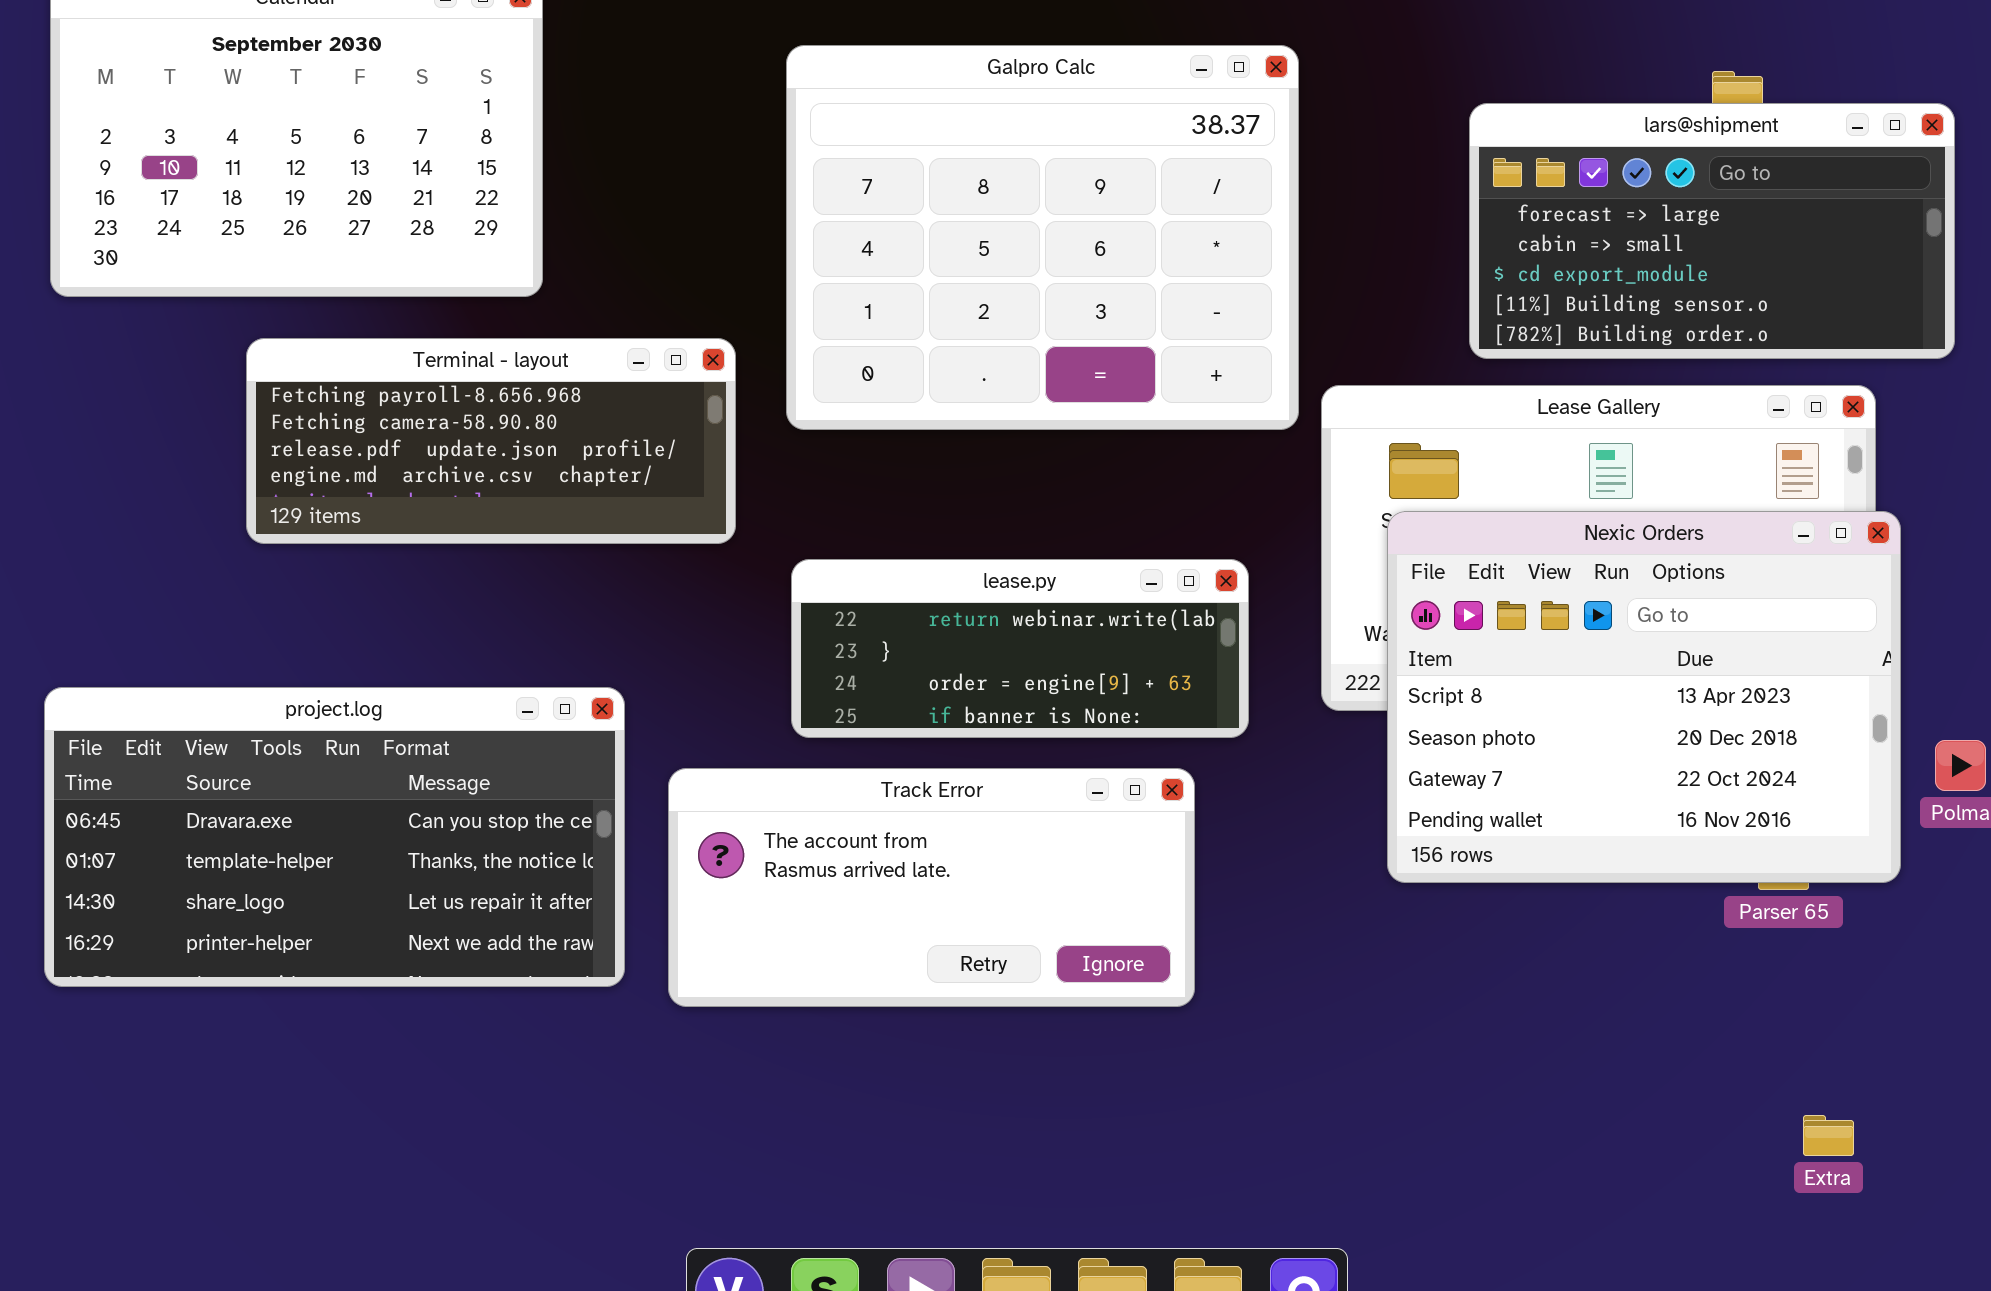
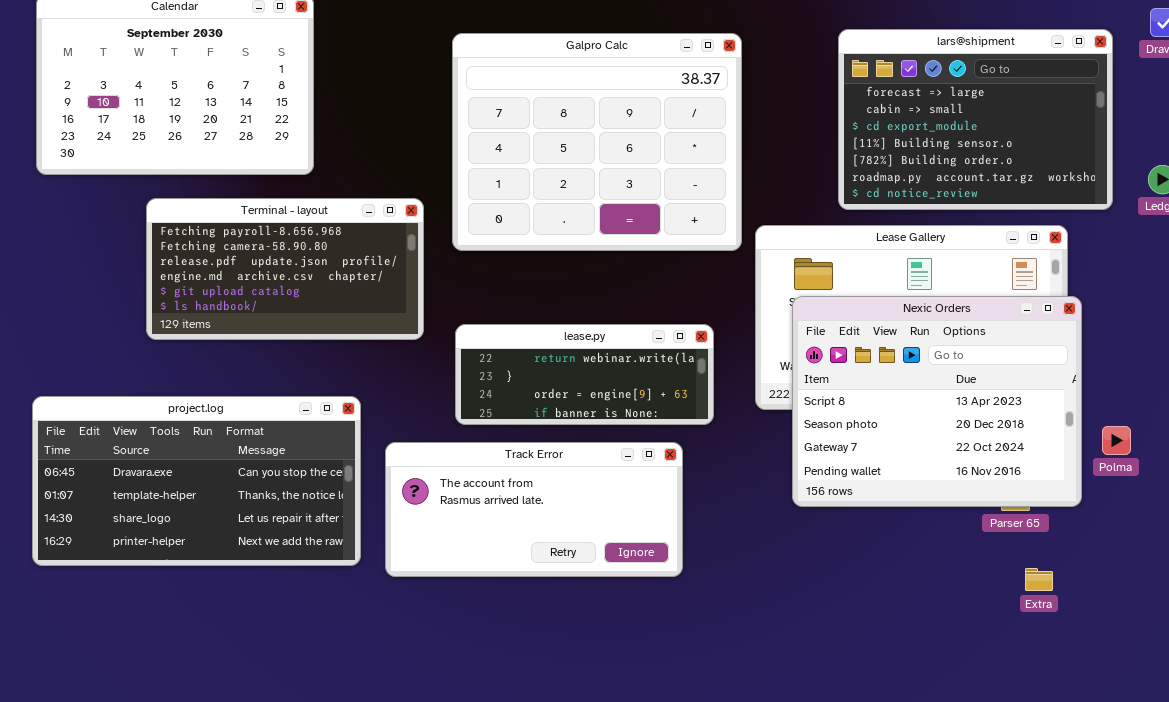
lars@shipment: [1469,103,1955,359] -> [838,29,1113,210], resized
Terminal - layout: [246,338,736,544] -> [146,198,424,340], resized
Extra: [1803,1115,1854,1156] -> [1025,568,1053,591], moved

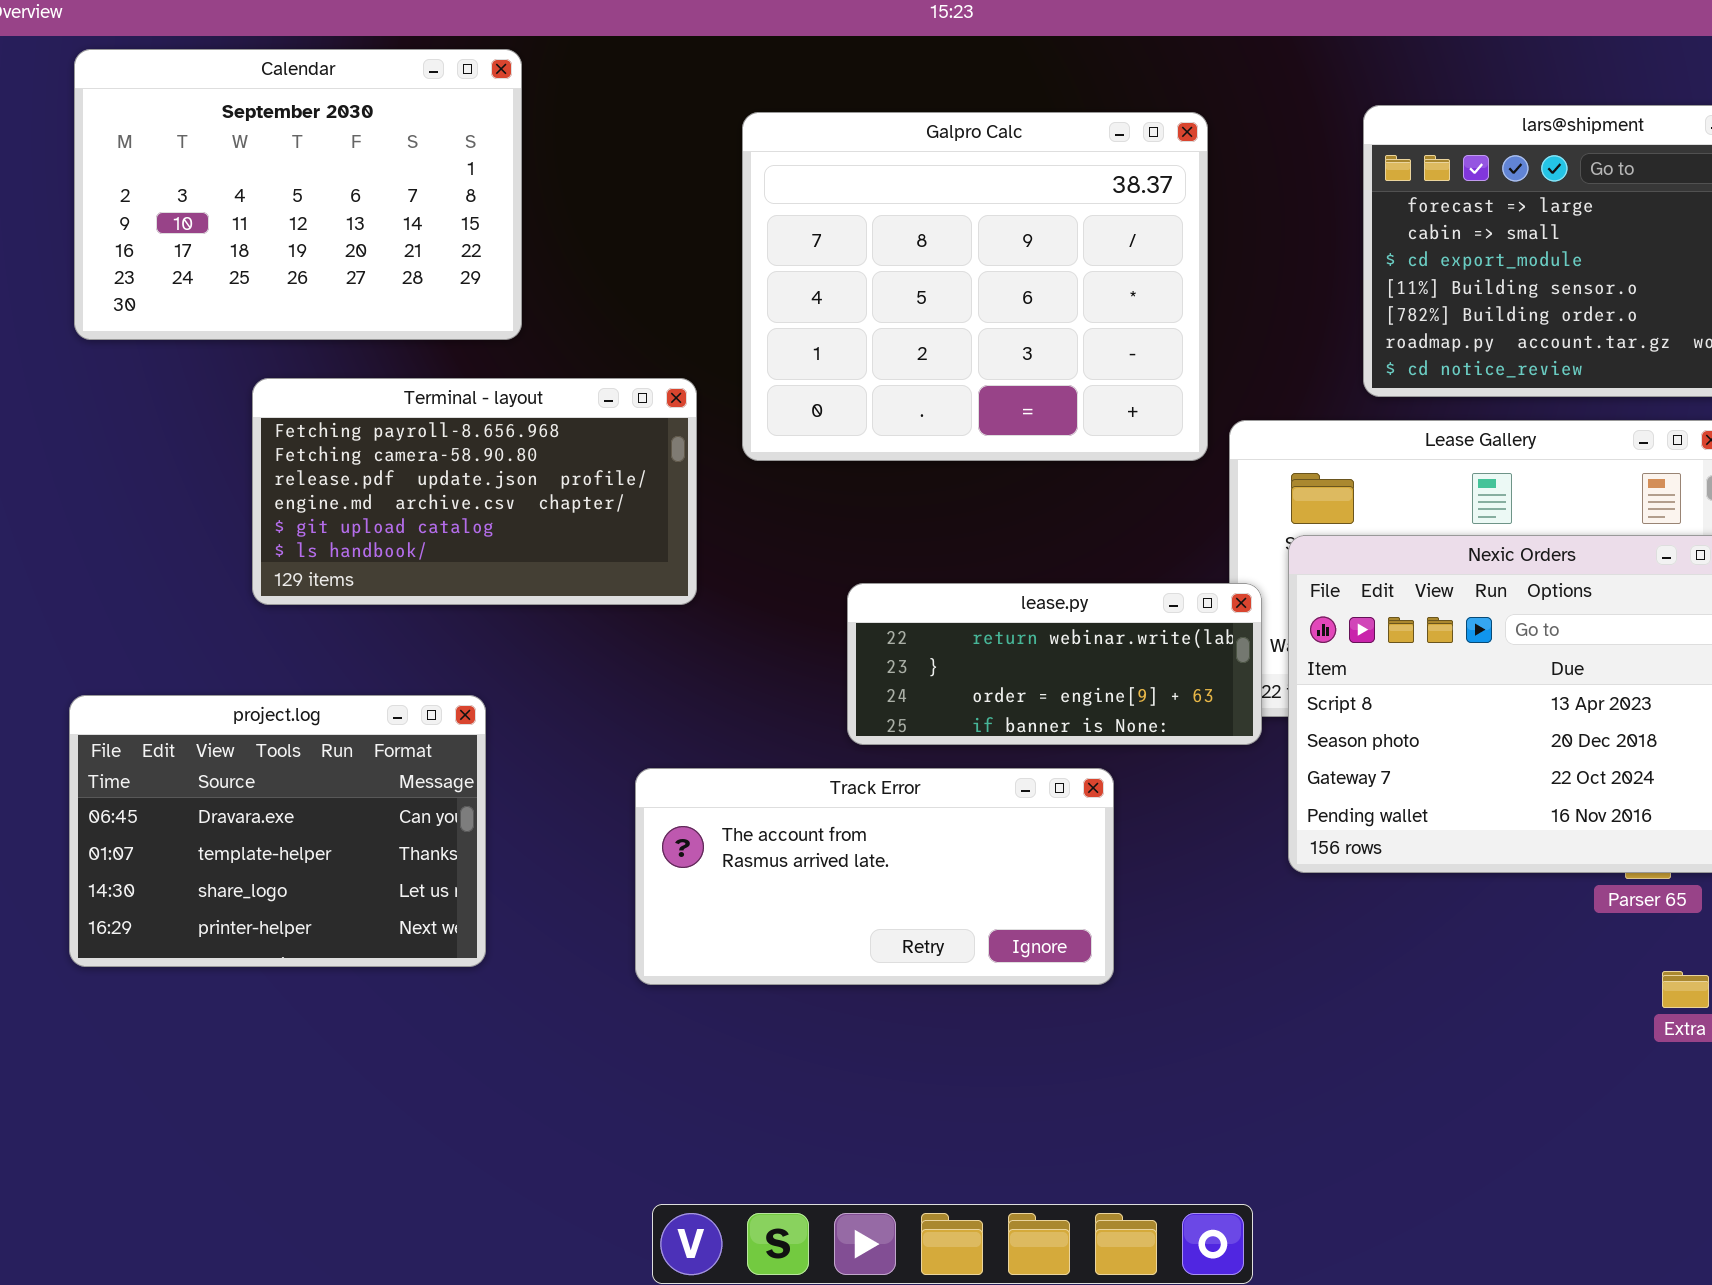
lease.py: [455,324,714,425] -> [847,583,1262,745], moved
project.log: [32,396,361,566] -> [69,695,486,967], resized

